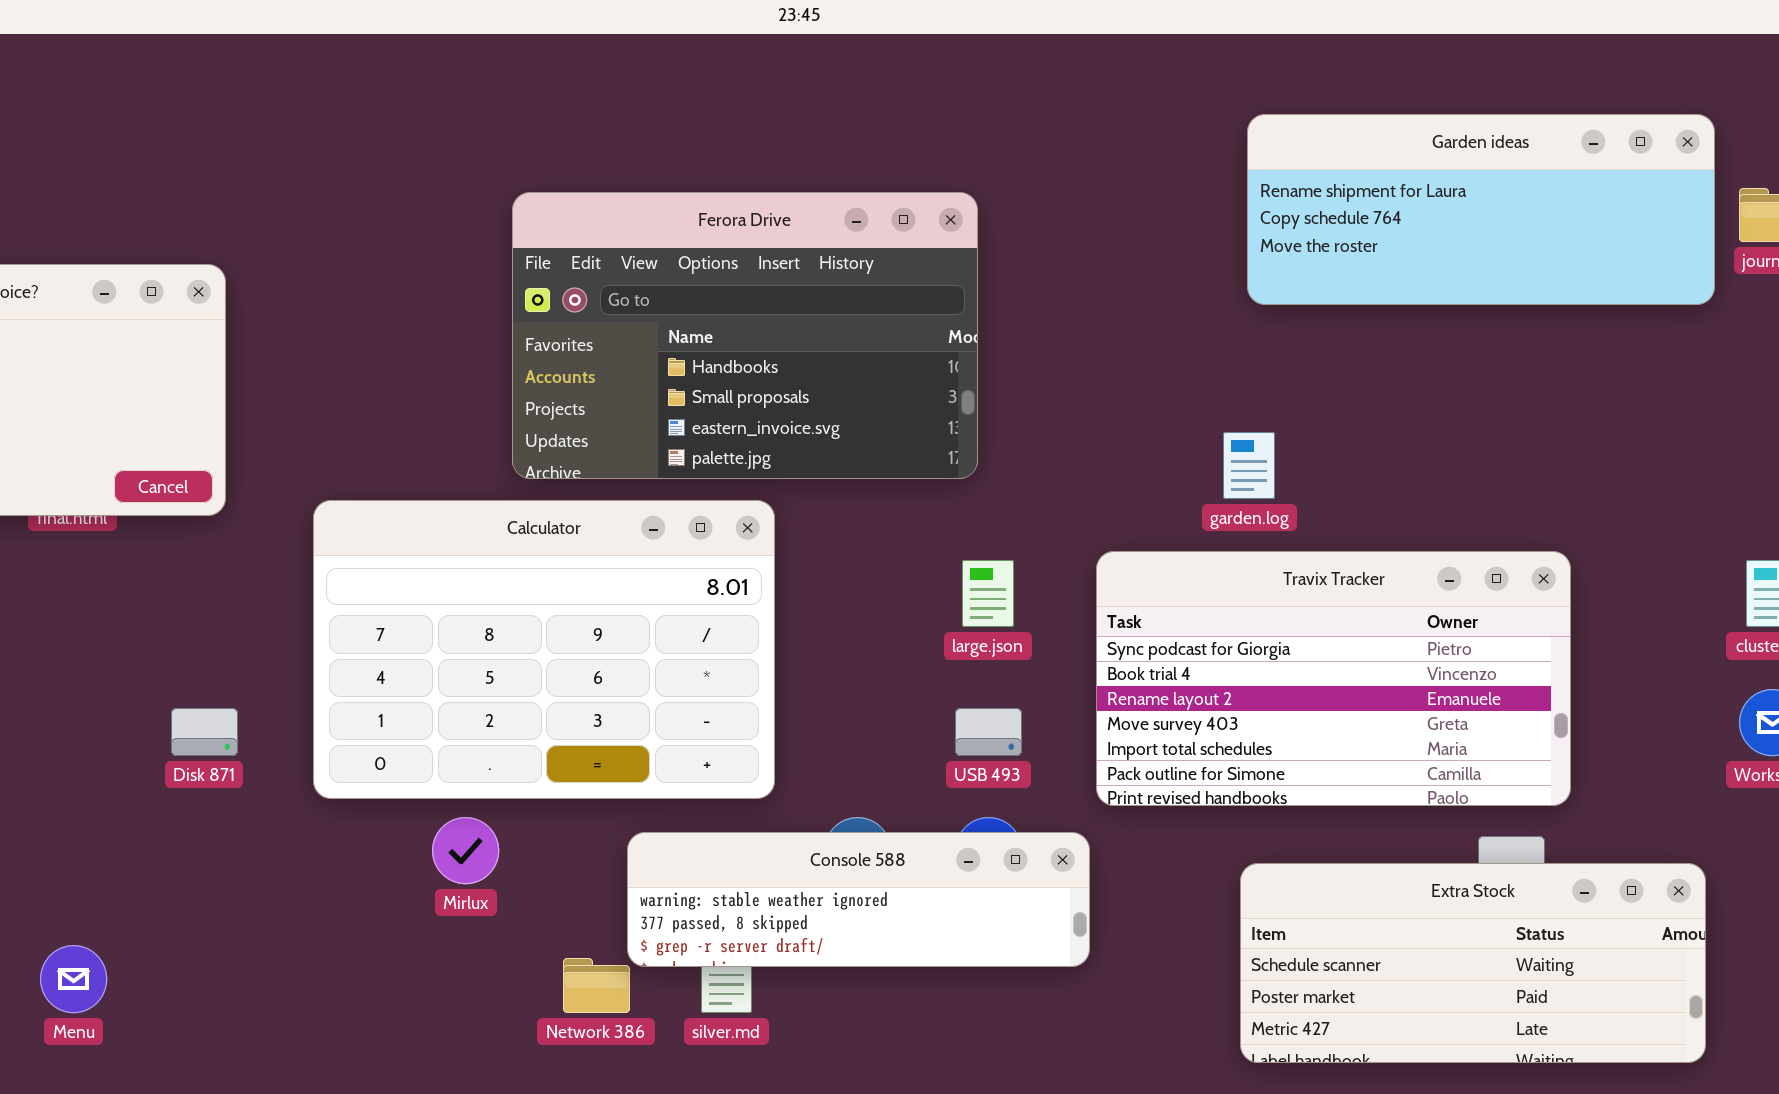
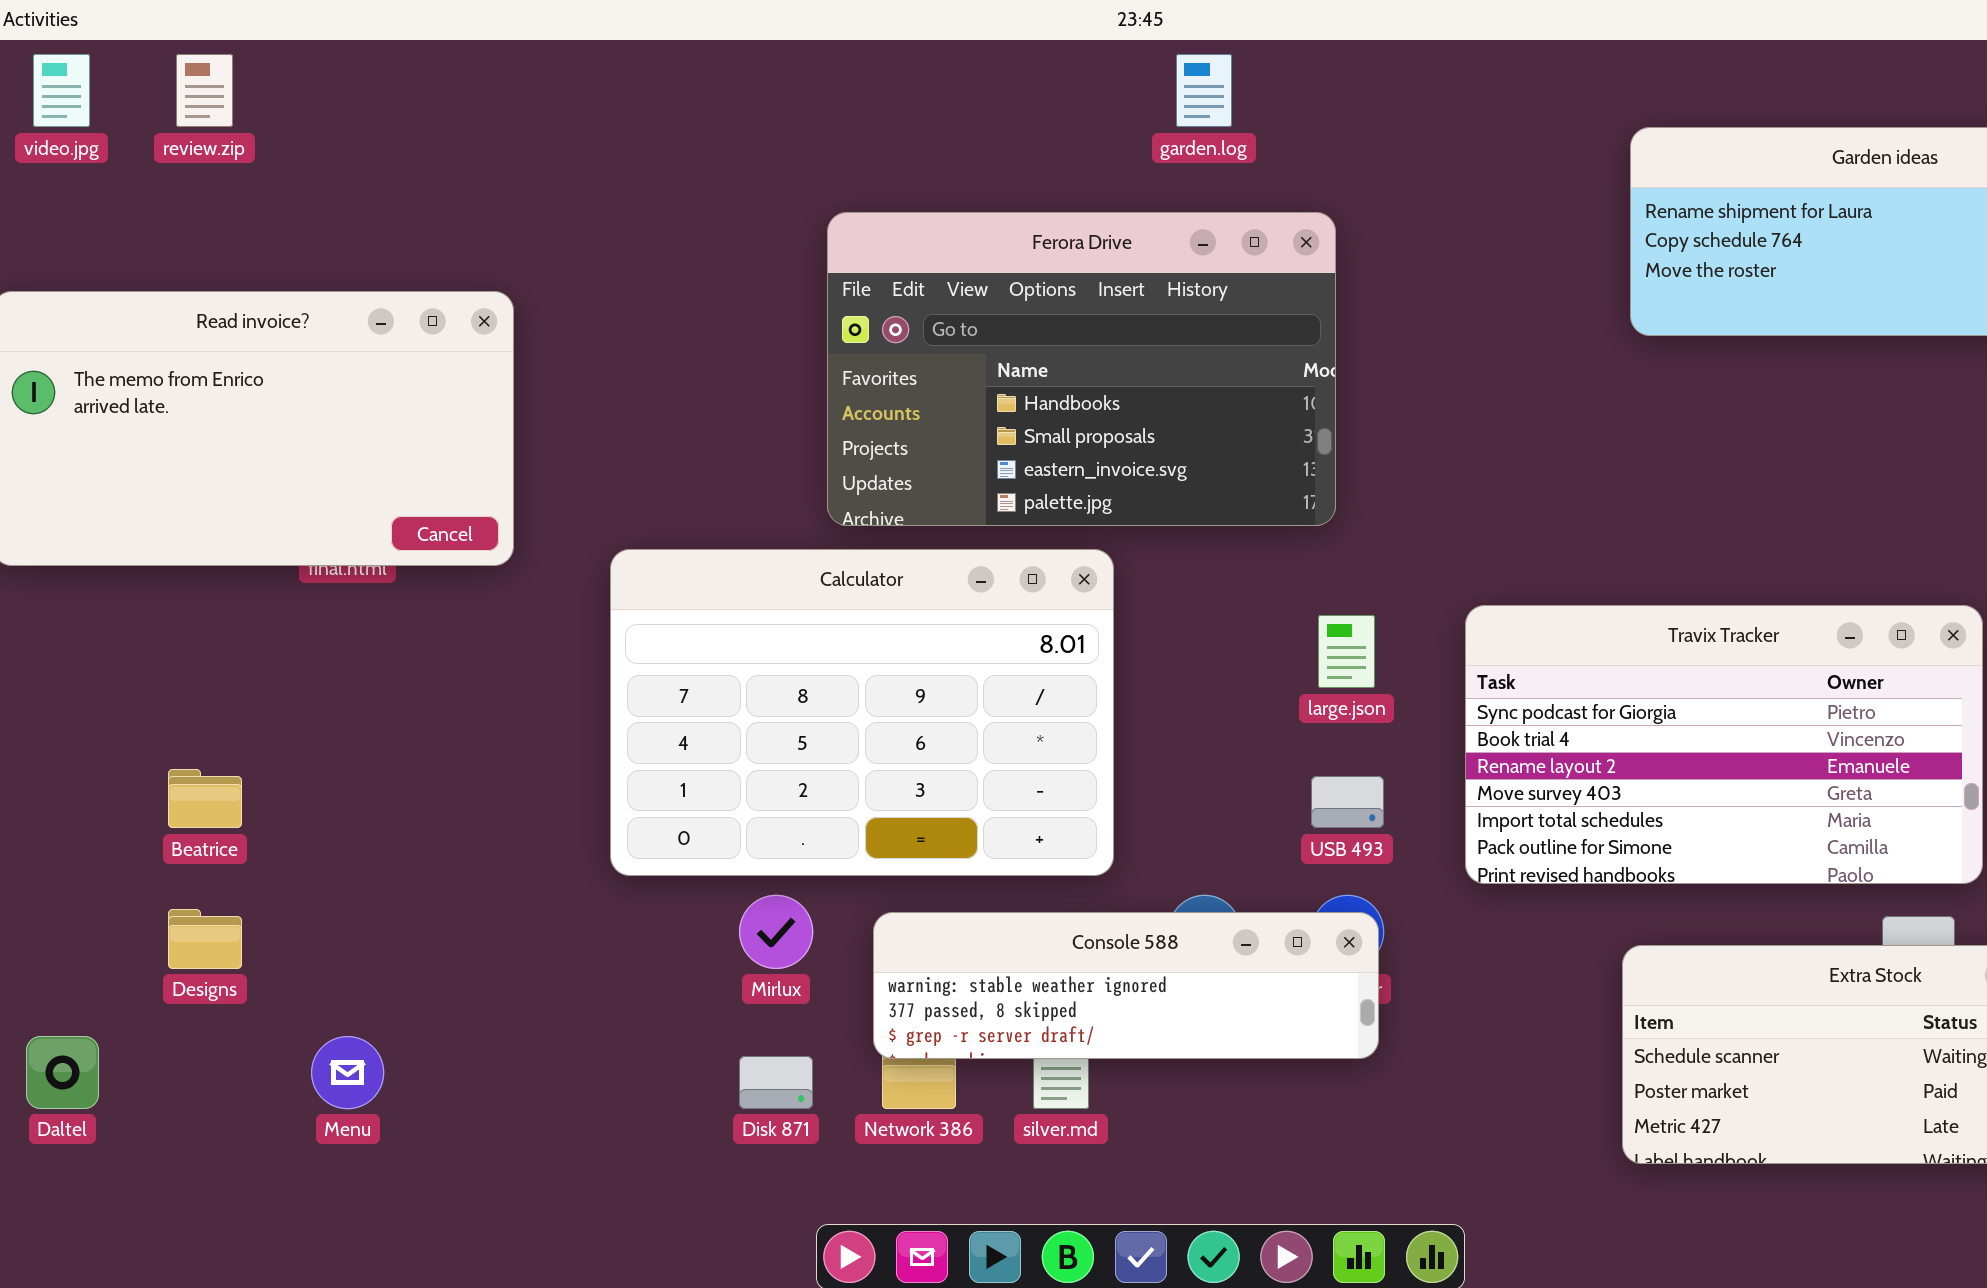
garden.log: [1223,432,1275,499] -> [1176,54,1232,127], moved
Disk 871: [171,708,238,756] -> [739,1056,813,1109], moved
Console 588: [627,832,1090,967] -> [873,912,1379,1059], moved

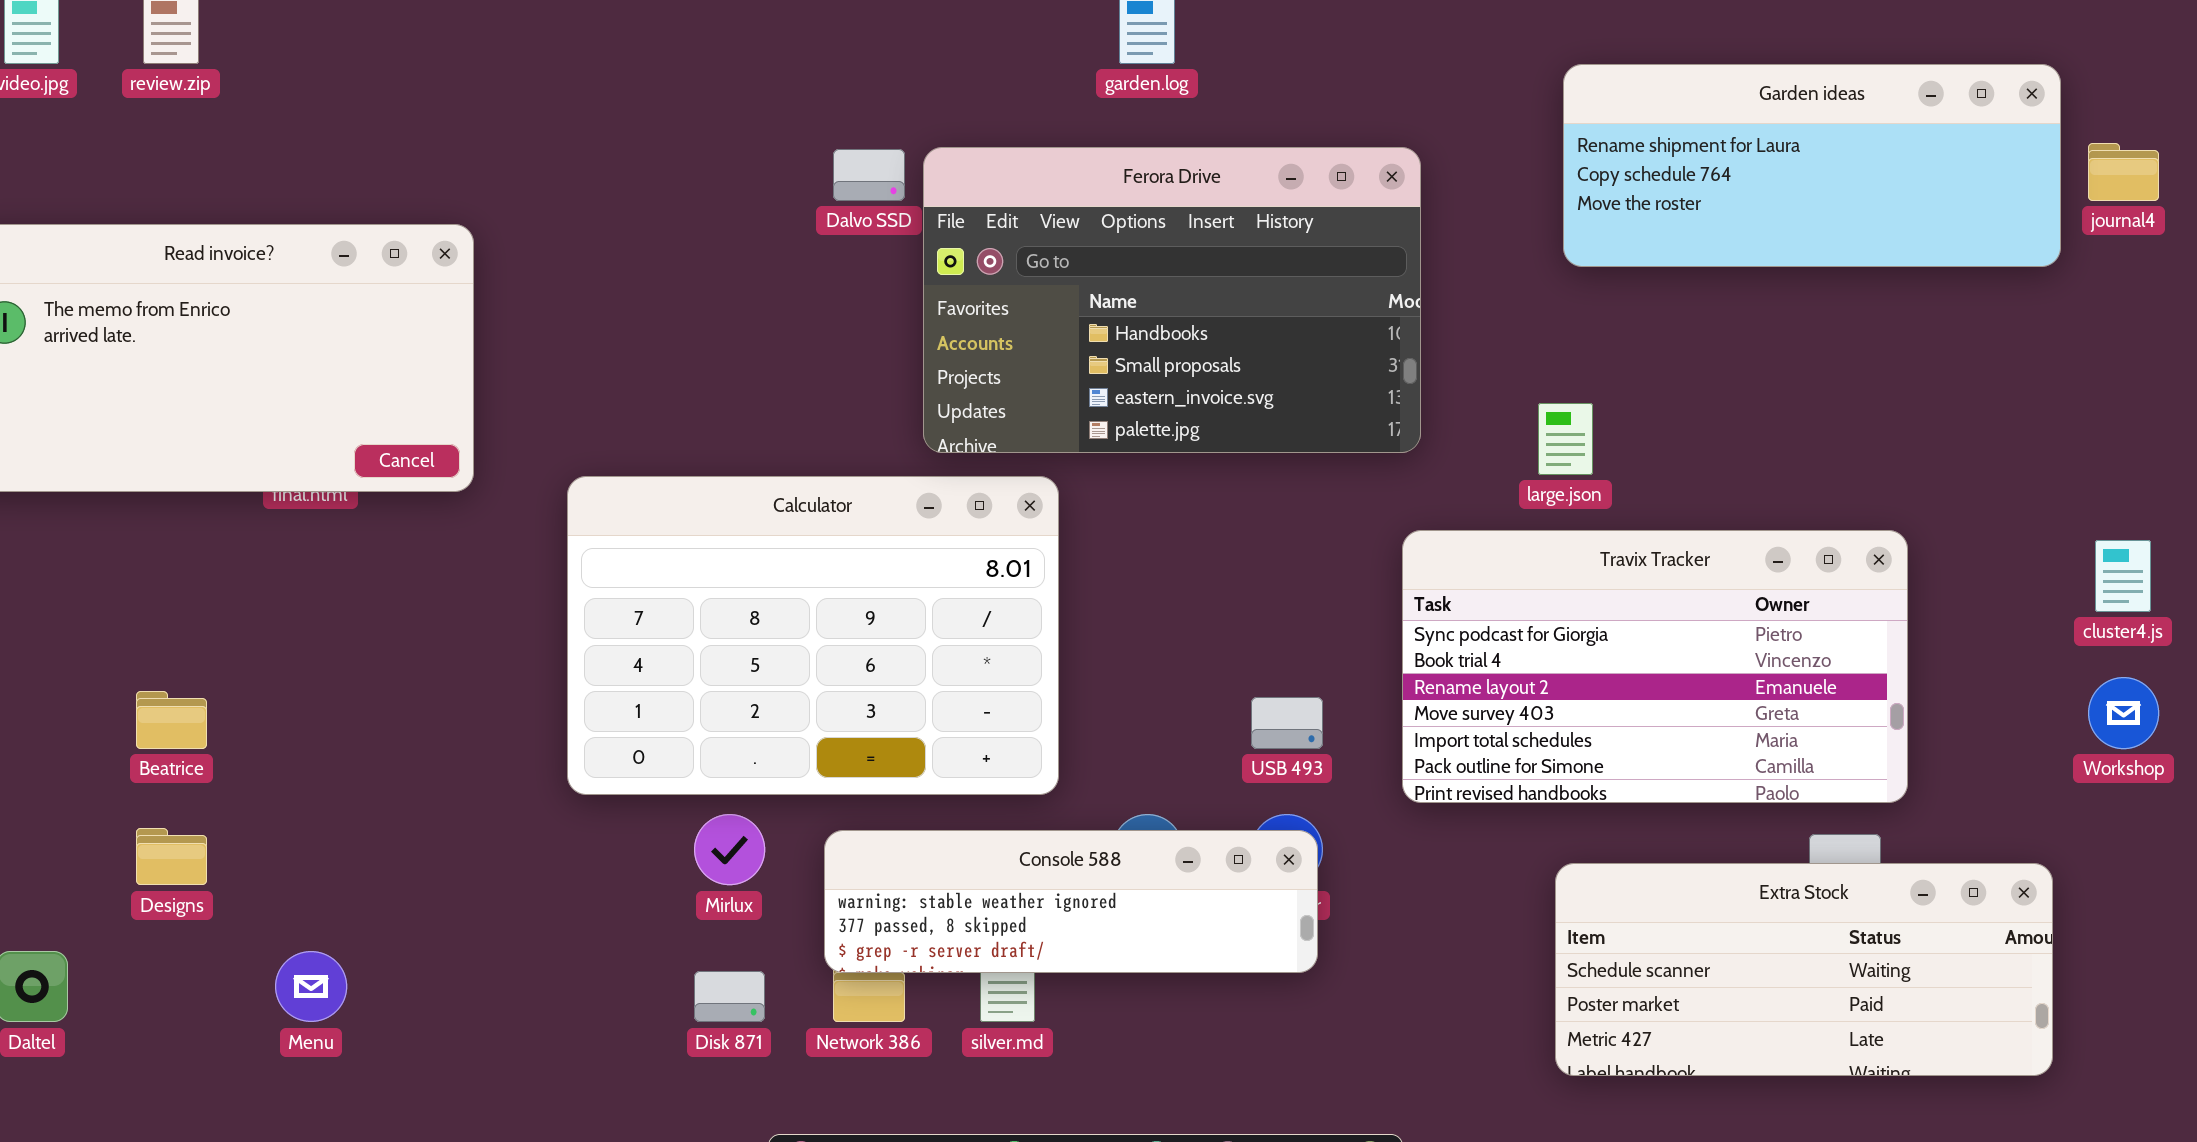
Ferora Drive: [827,212,1336,526] -> [923,147,1421,453], moved
large.json: [1318,615,1375,688] -> [1538,403,1593,475], moved

